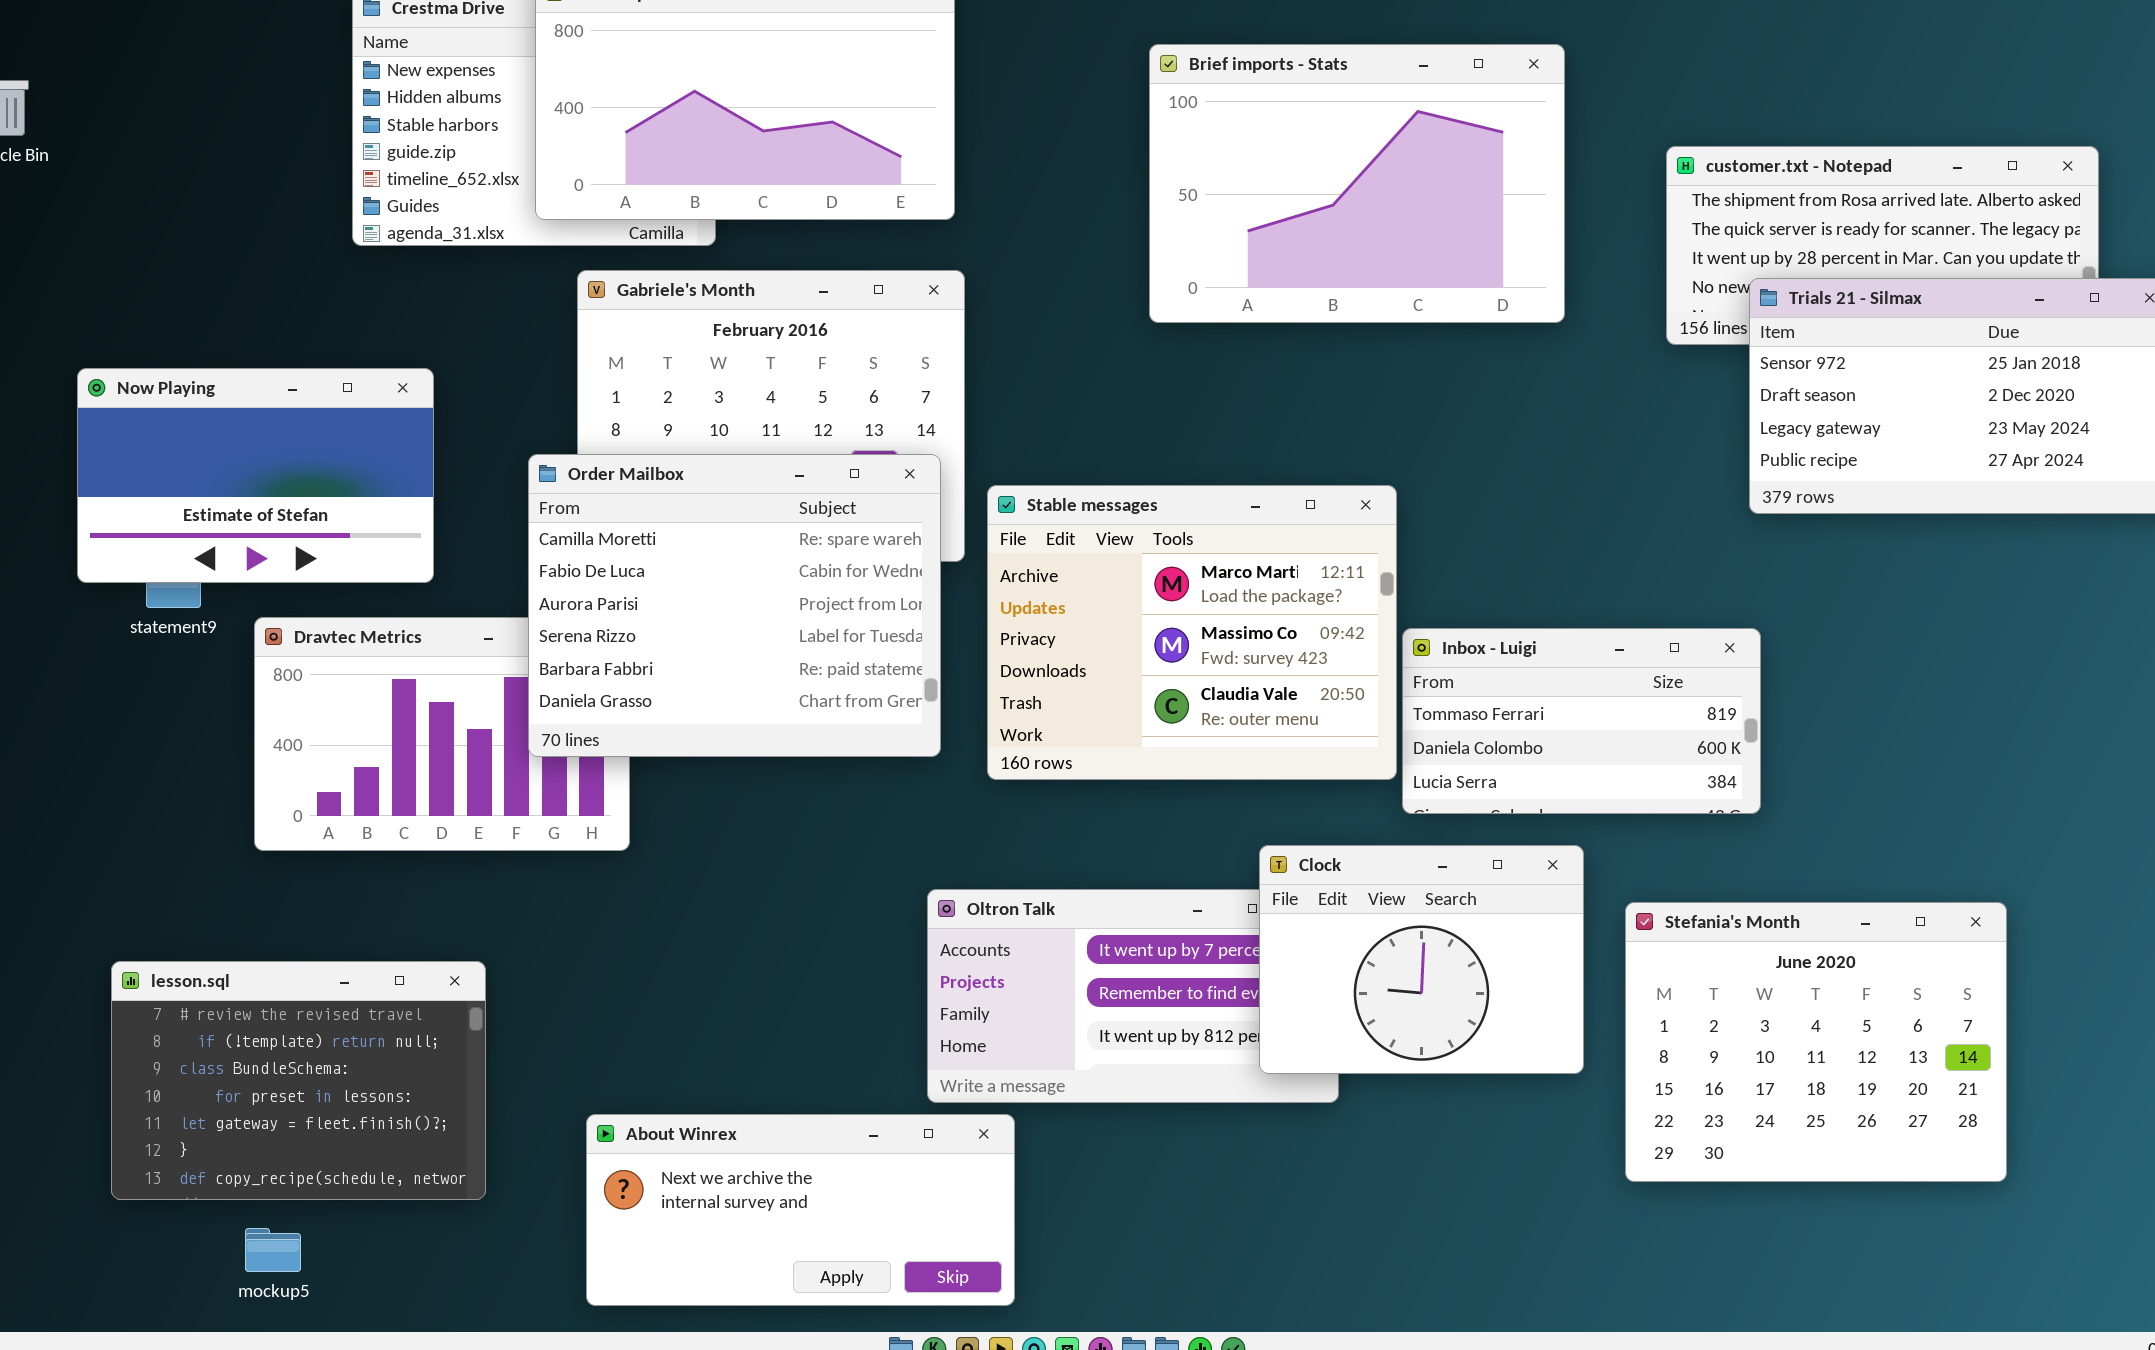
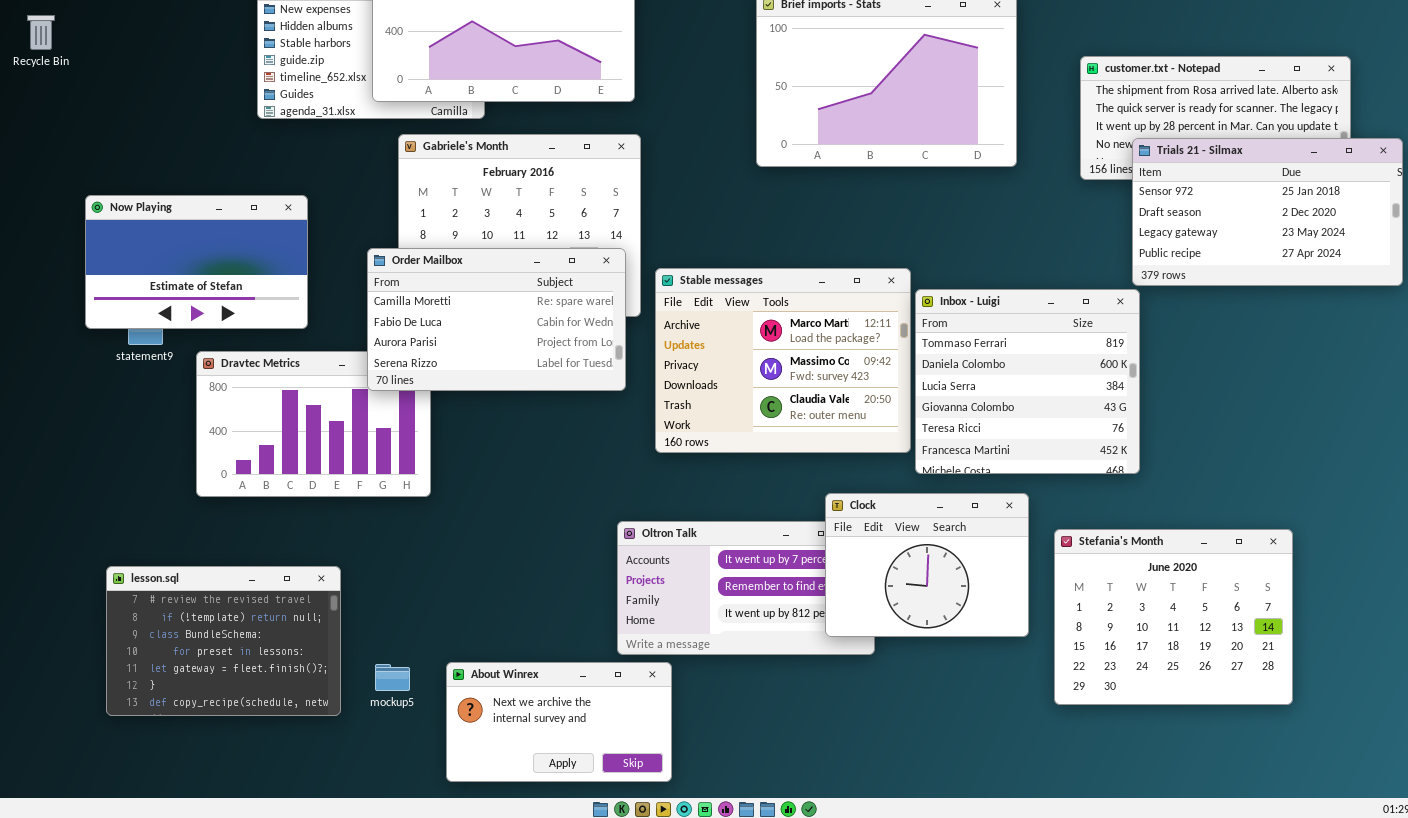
Order Mailbox: [528,454,941,757] -> [367,248,626,391], resized
Inbox - Luigi: [1402,628,1761,814] -> [915,289,1140,474], resized
About Winrex: [586,1114,1015,1306] -> [446,662,672,782], resized
mockup5: [245,1228,301,1272] -> [375,664,410,691], moved

